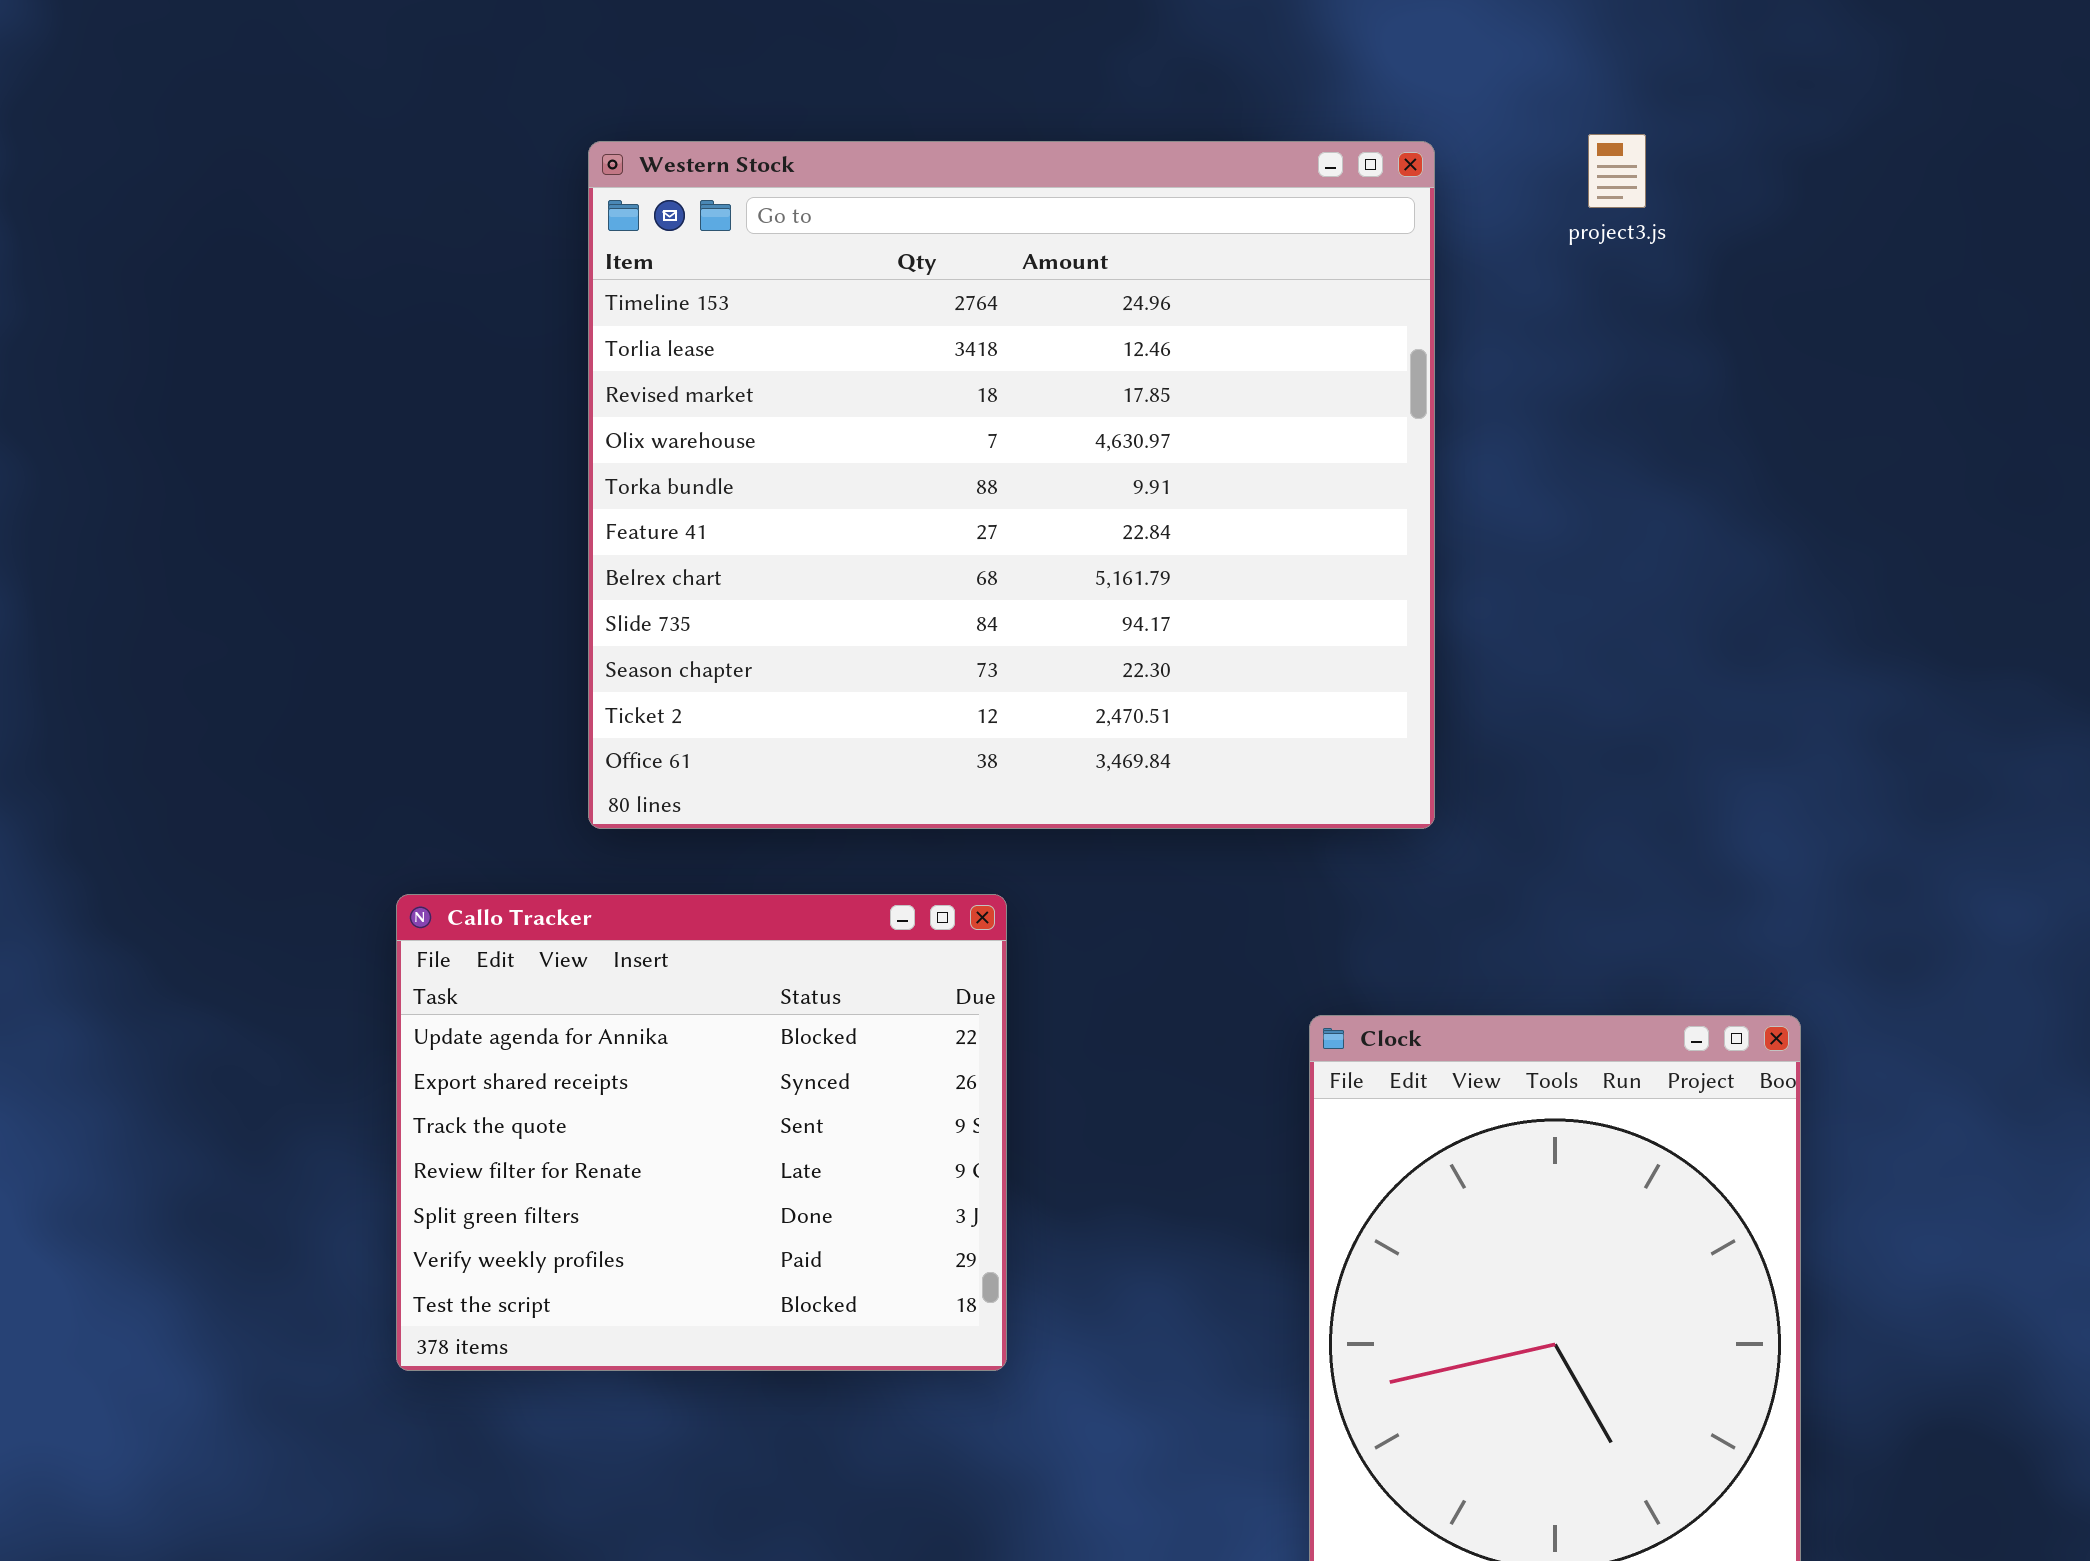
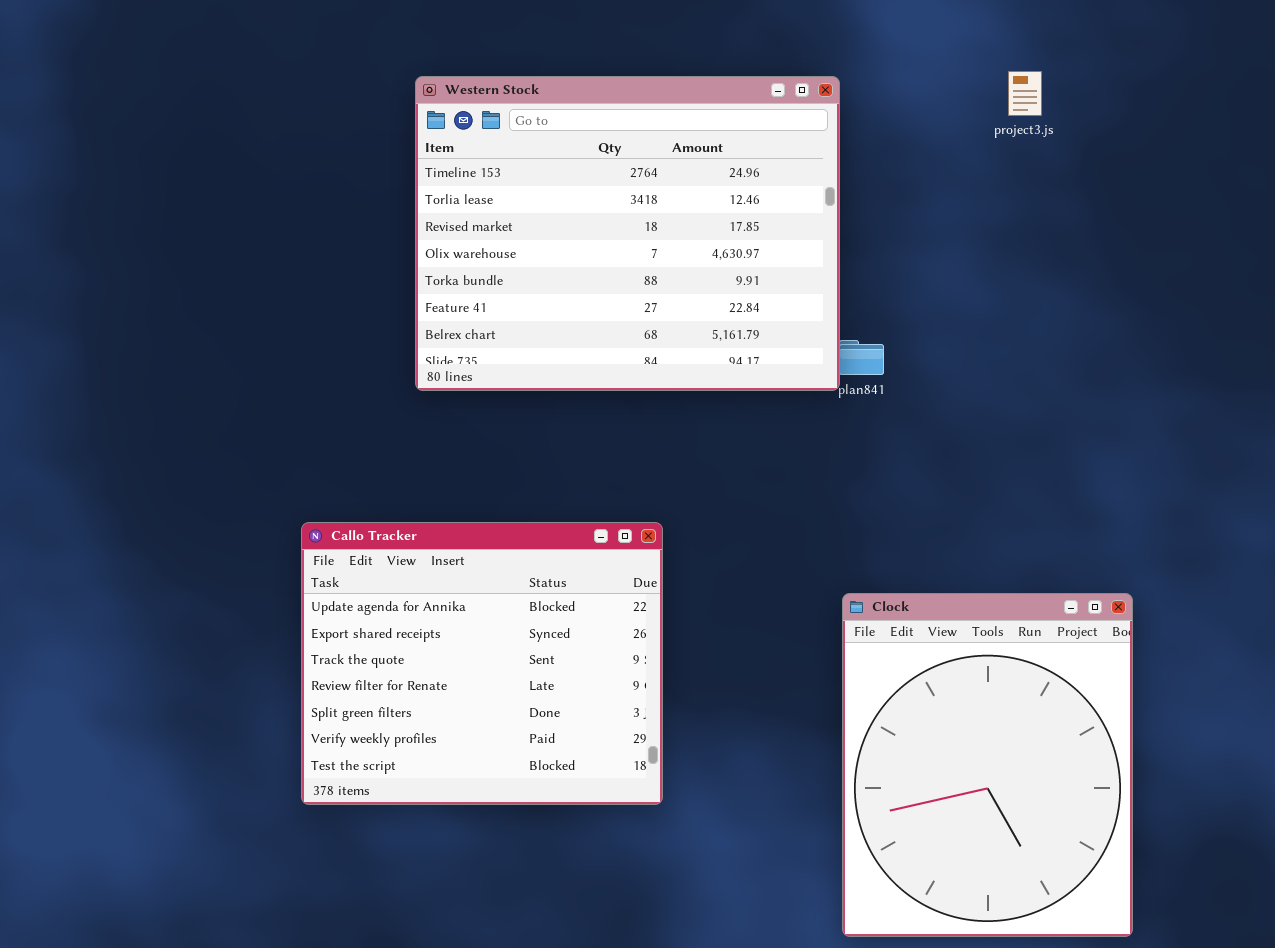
Western Stock: [588,141,1435,829] -> [415,76,840,391], resized

